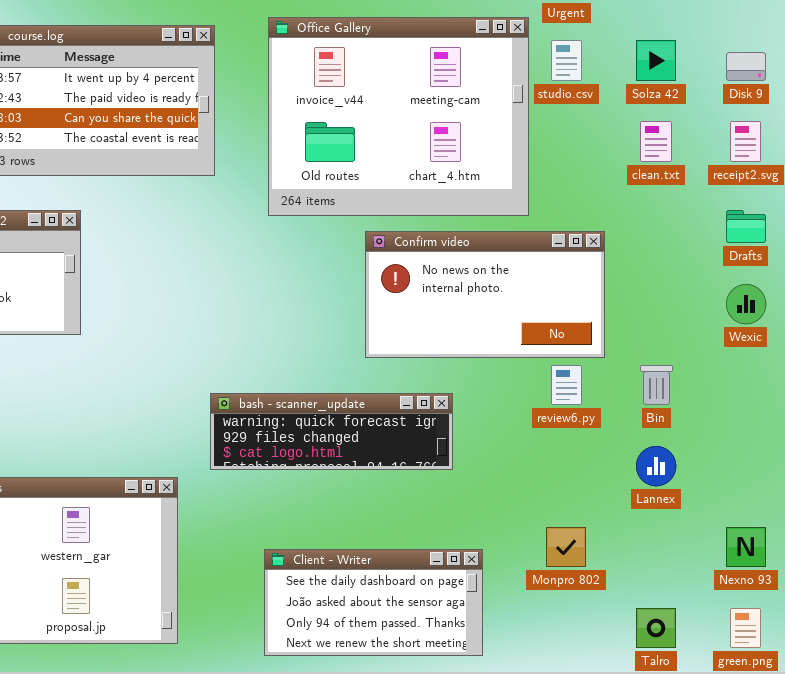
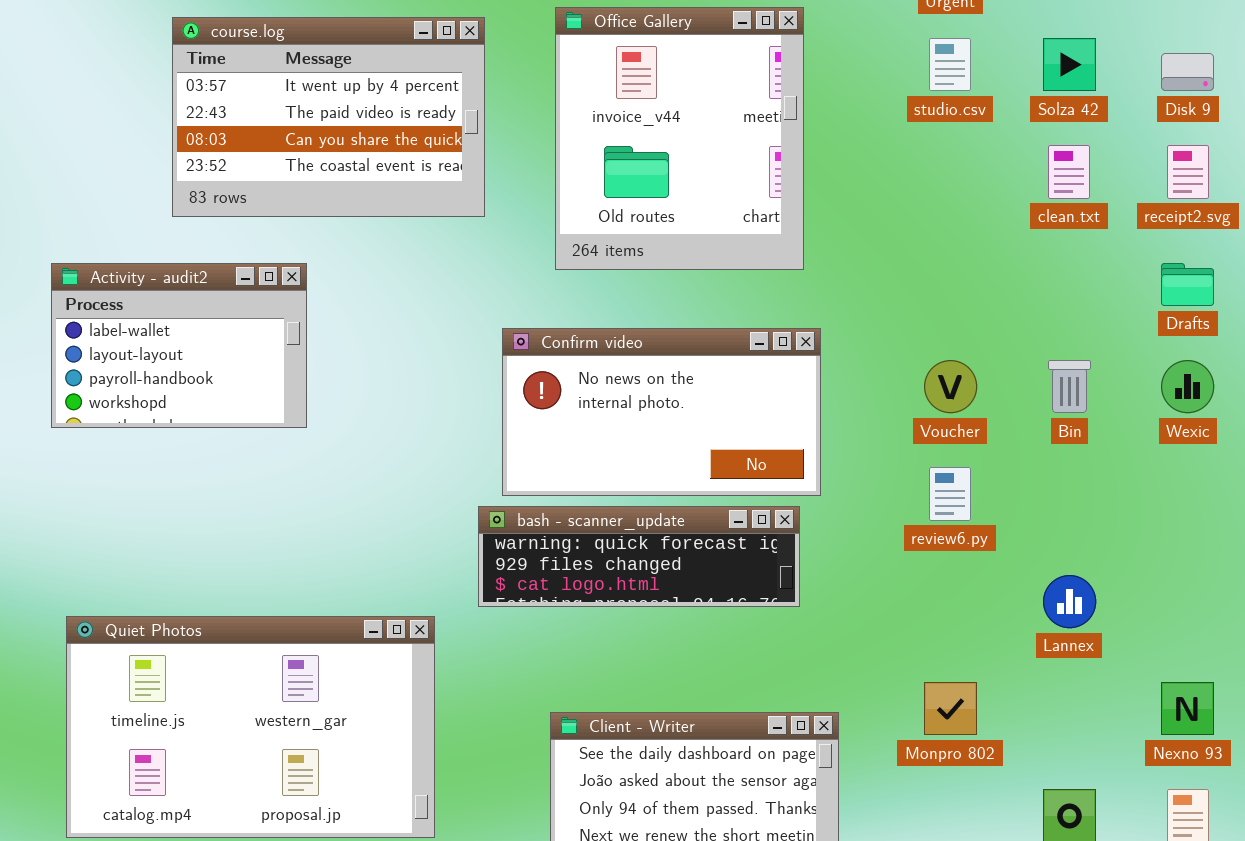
Office Gallery: [268,17,529,216] -> [555,7,804,270], resized
Confirm video: [365,231,605,358] -> [502,328,821,496], moved
Bin: [640,365,673,405] -> [1048,360,1091,413], moved

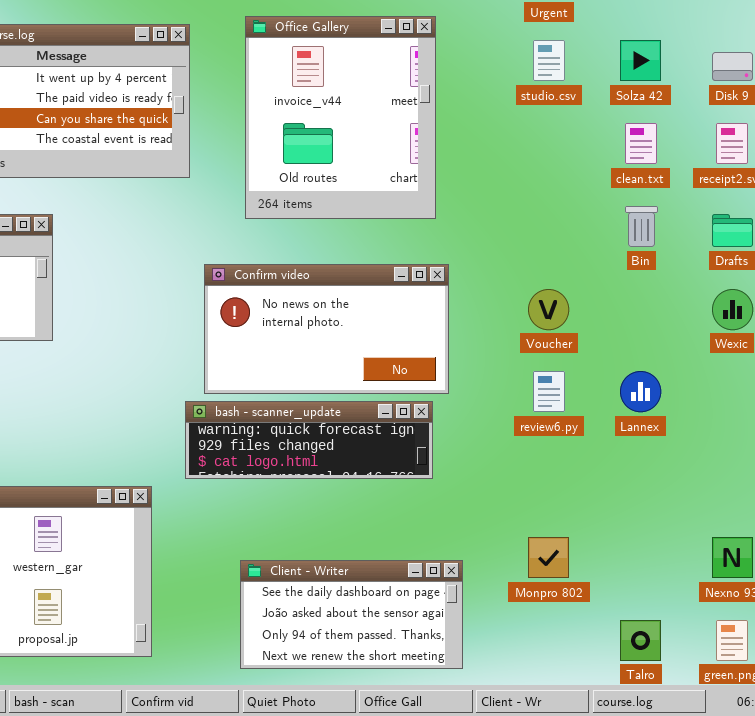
Bin: [1048,360,1091,413] -> [625,206,658,247], moved
Lannex: [1043,575,1096,628] -> [620,371,661,412], moved

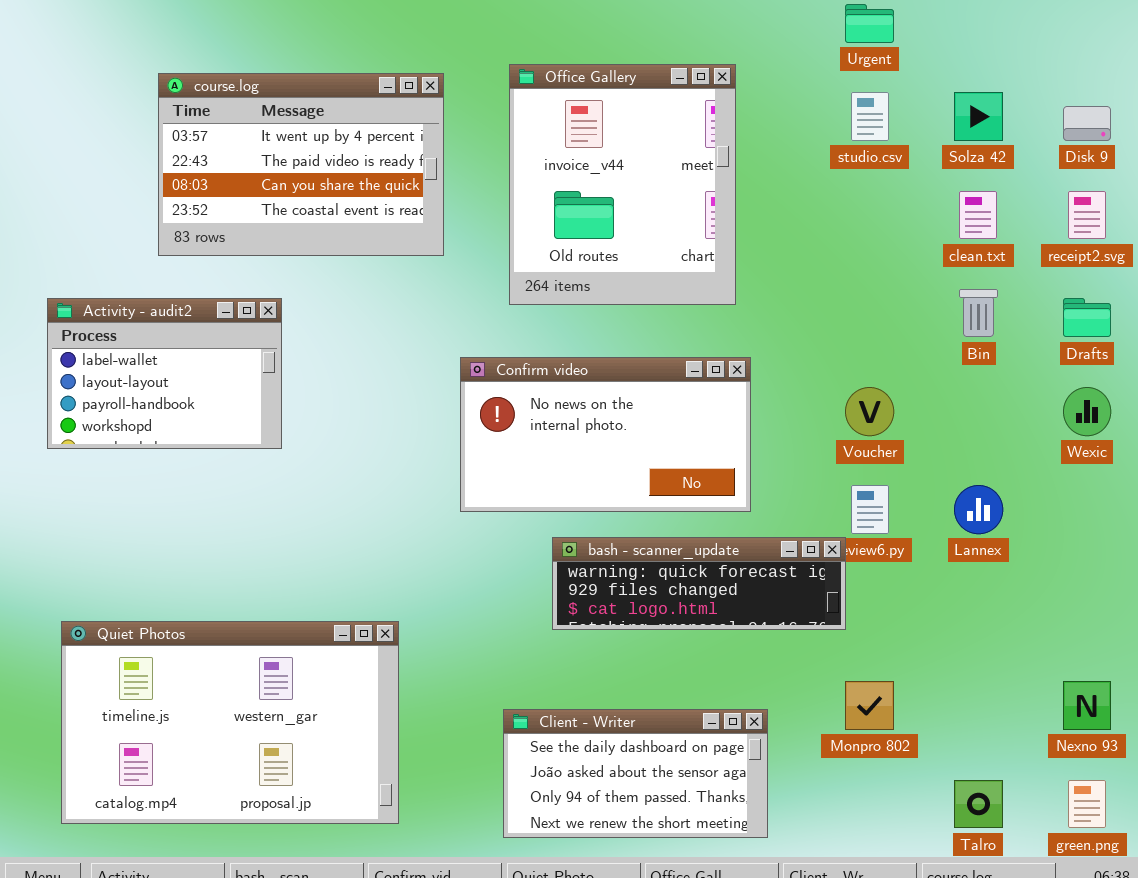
bash - scanner_update: [185,401,433,479] -> [552,537,846,630], moved

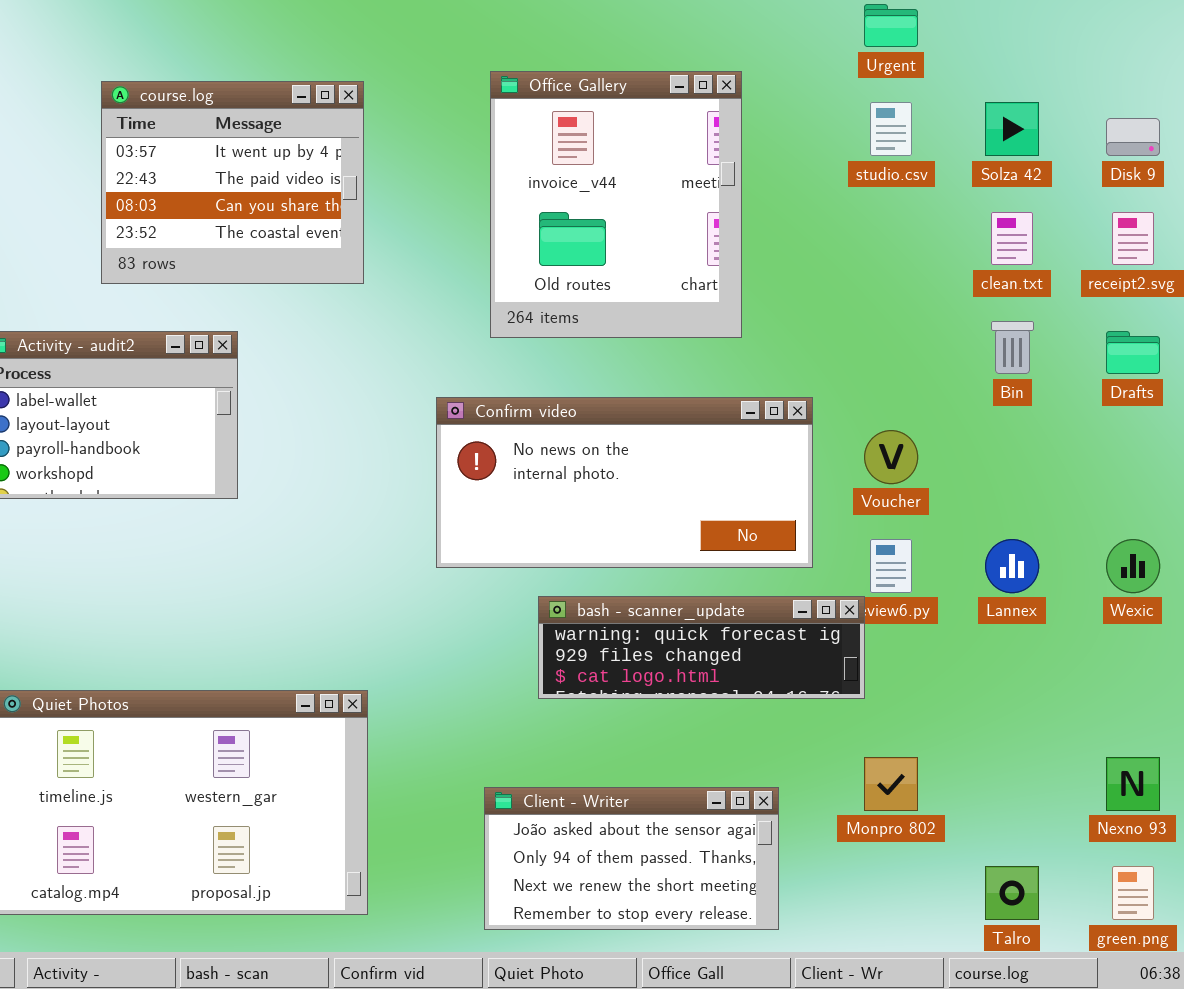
course.log: [158,73,444,256] -> [101,81,364,284], resized
Confirm video: [460,357,751,512] -> [436,397,813,568], resized
Wexic: [1063,387,1111,436] -> [1106,539,1160,593], moved
Client - Writer: [503,709,768,838] -> [484,787,779,930], scrolled down 1 row

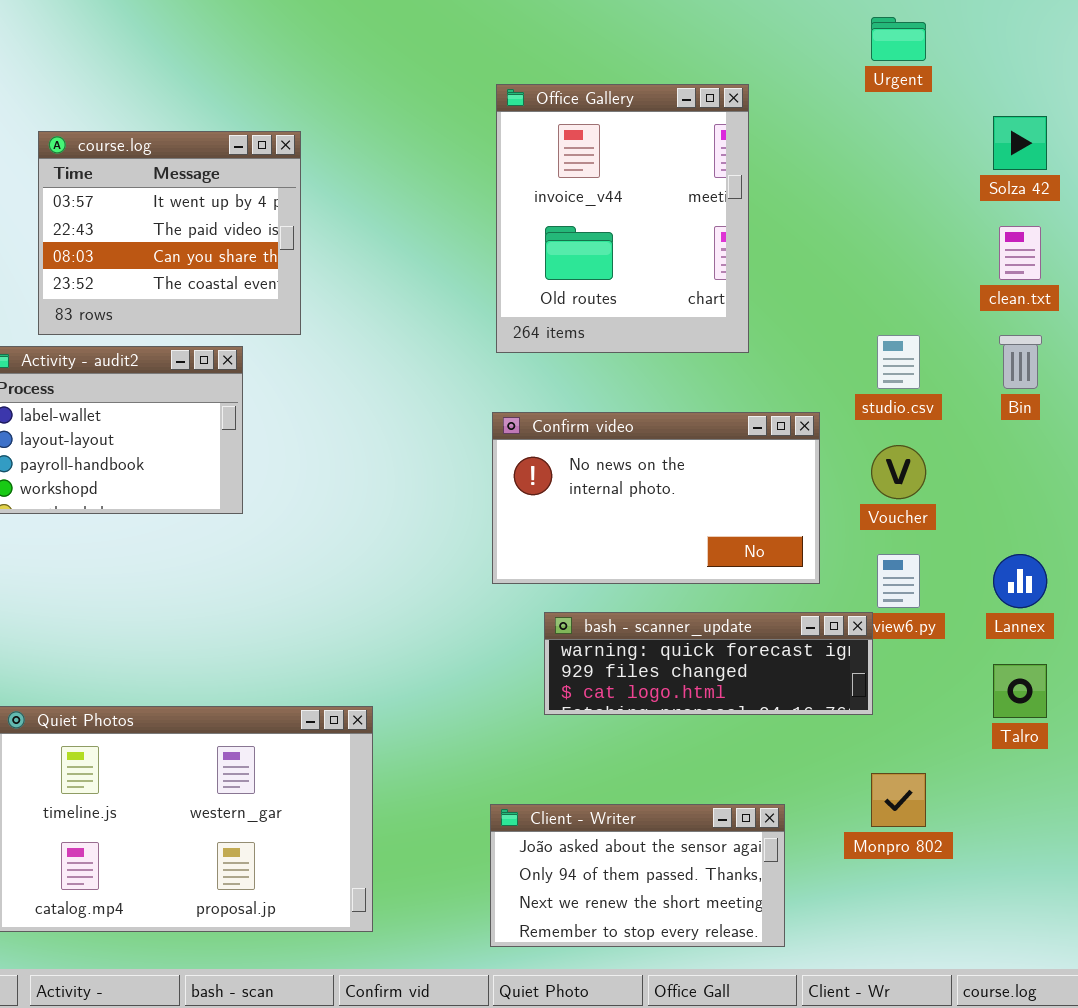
course.log: [101,81,364,284] -> [38,131,301,335], moved
studio.csv: [870,102,912,156] -> [877,335,920,389], moved
Confirm video: [436,397,813,568] -> [492,412,820,584], resized
Talro: [985,866,1039,920] -> [993,664,1047,718], moved

